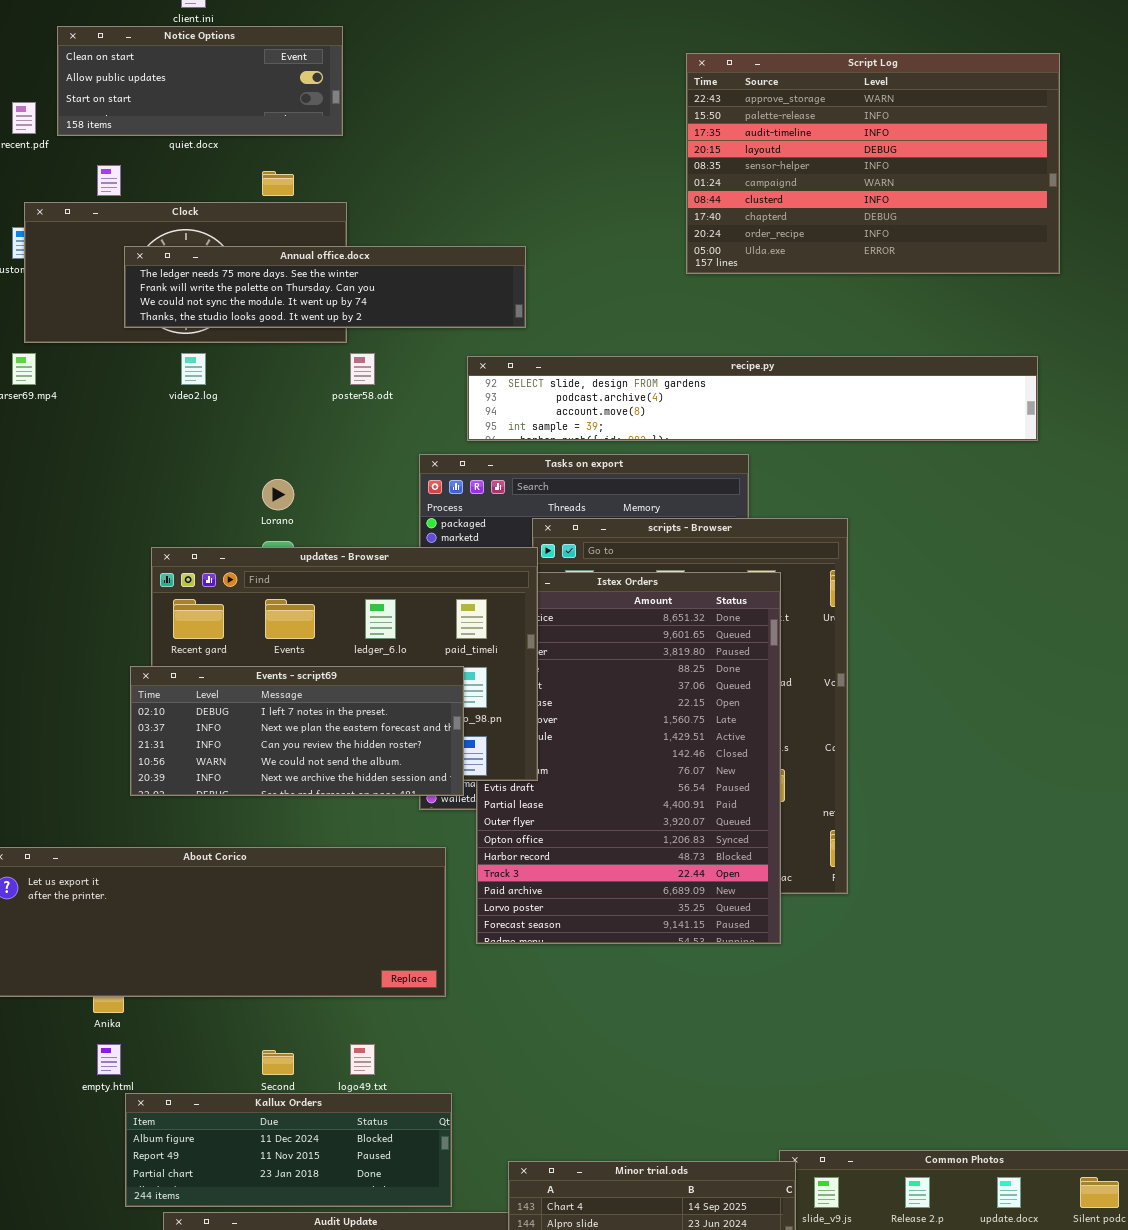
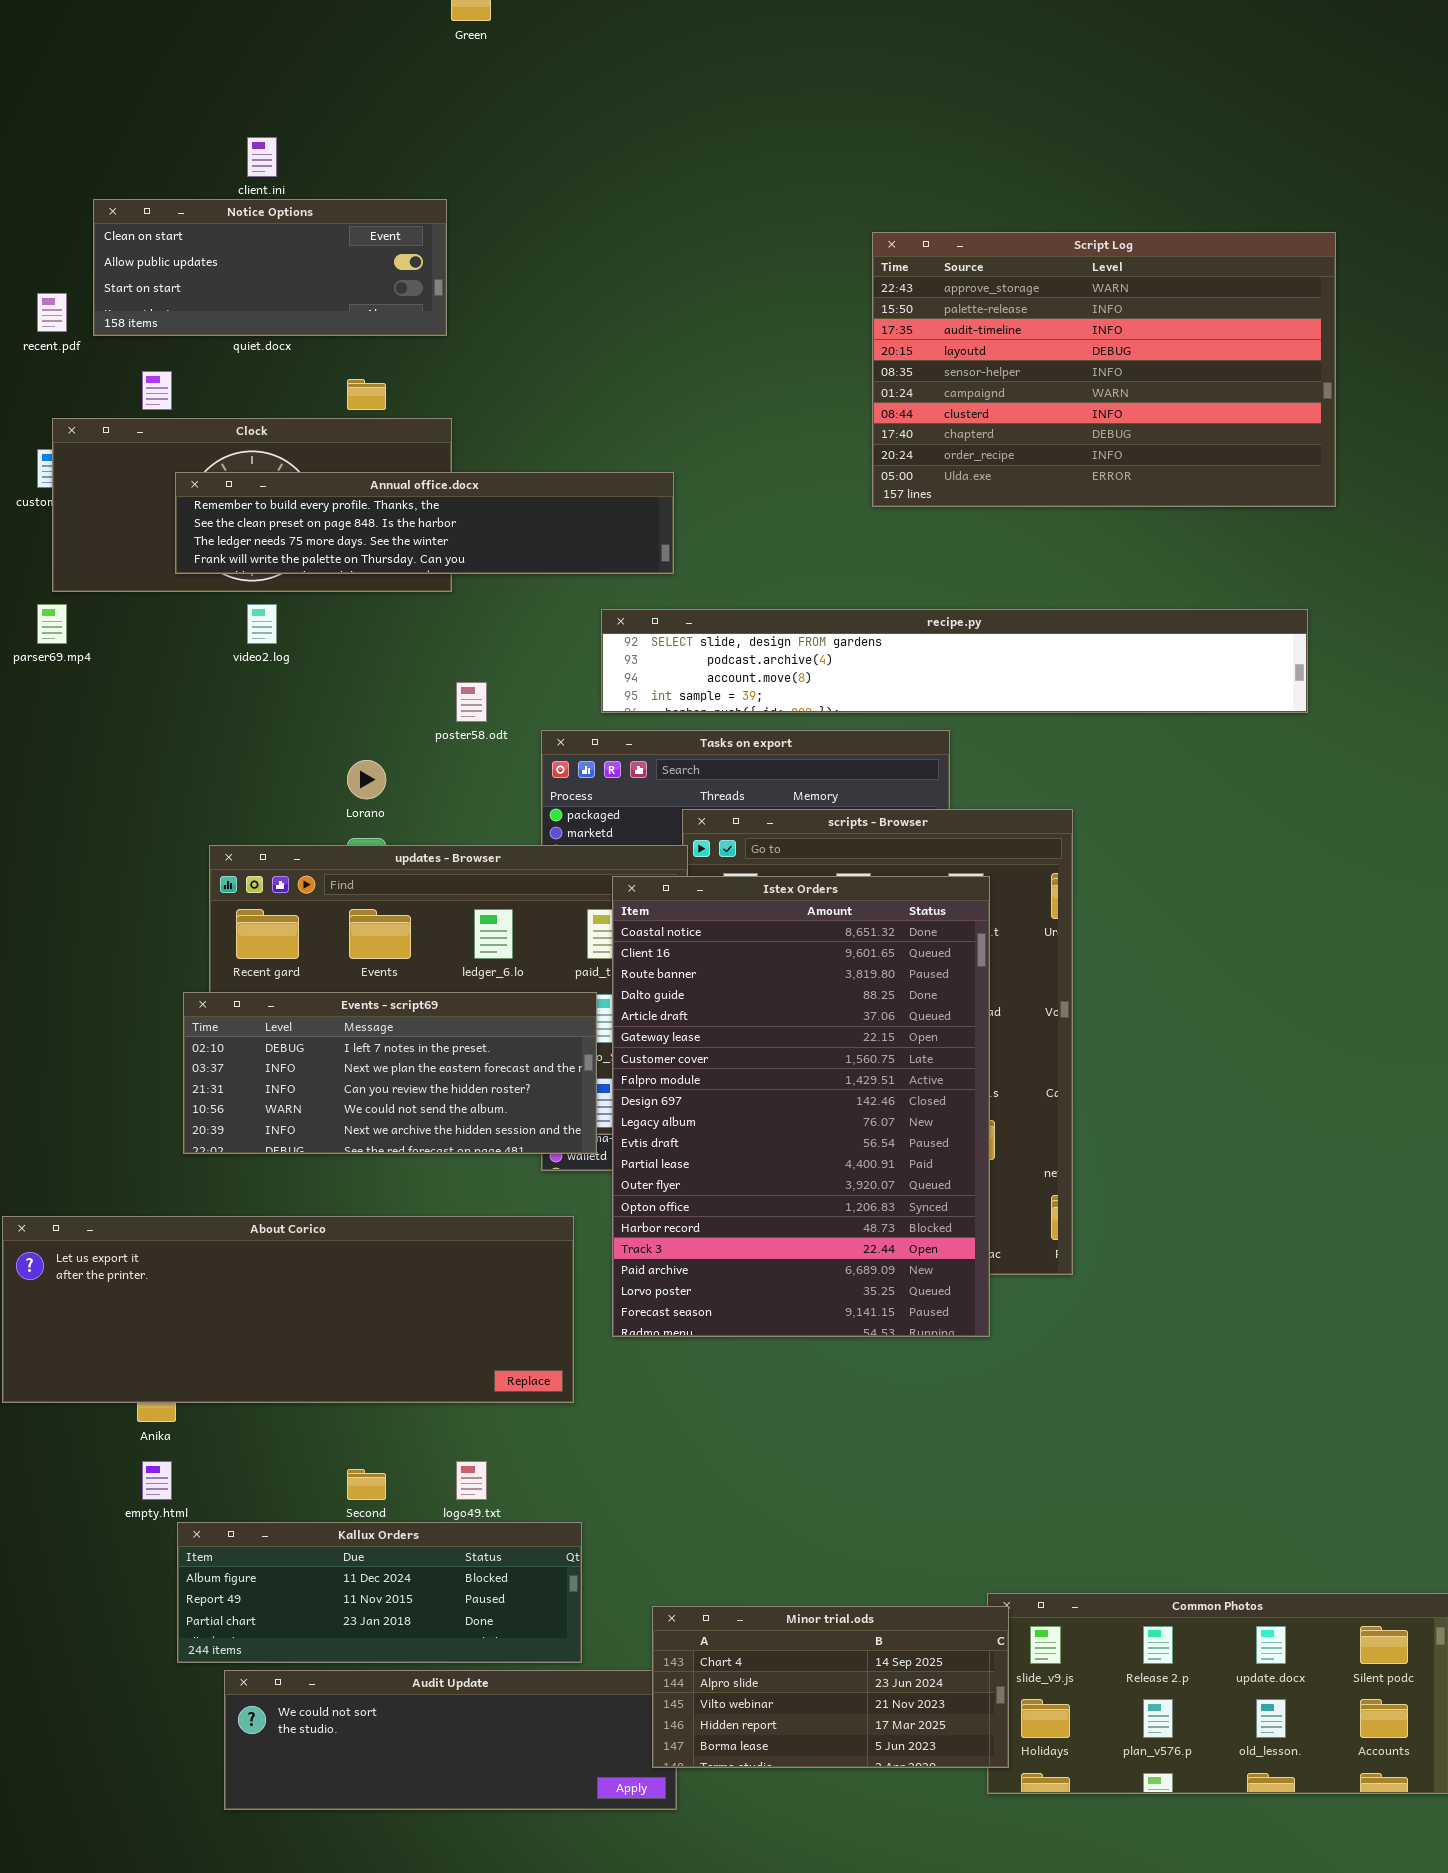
Annual office.docx: [124,246,526,328] -> [175,472,674,574], scrolled up 2 rows
poster58.odt: [350,353,375,385] -> [456,682,487,722], moved
Istex Orders: [476,572,781,944] -> [612,876,990,1337], raised

